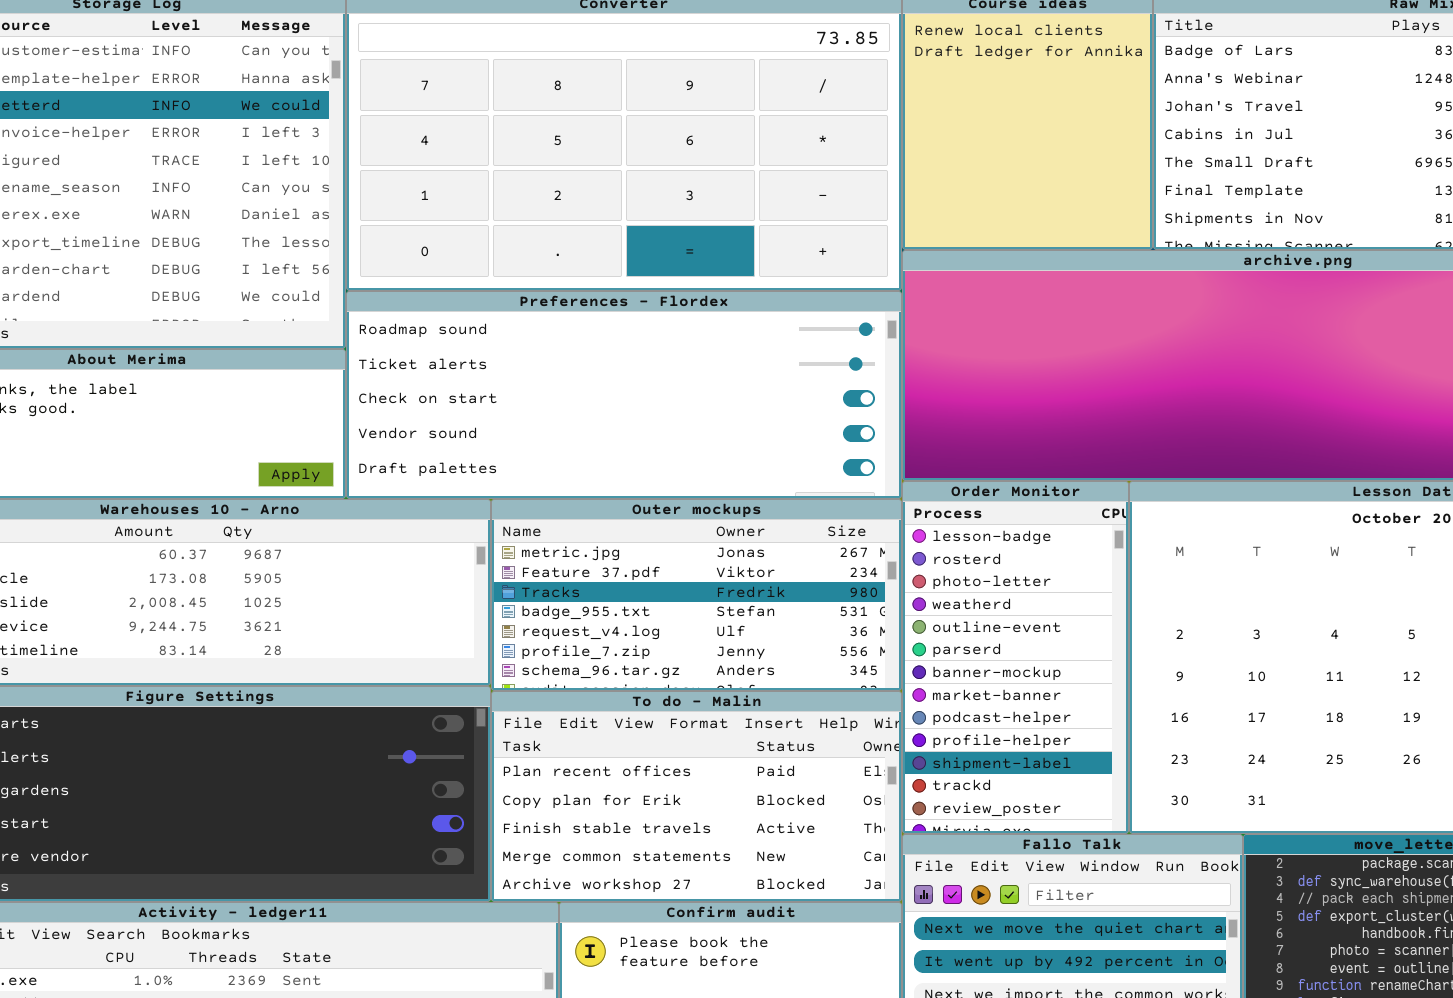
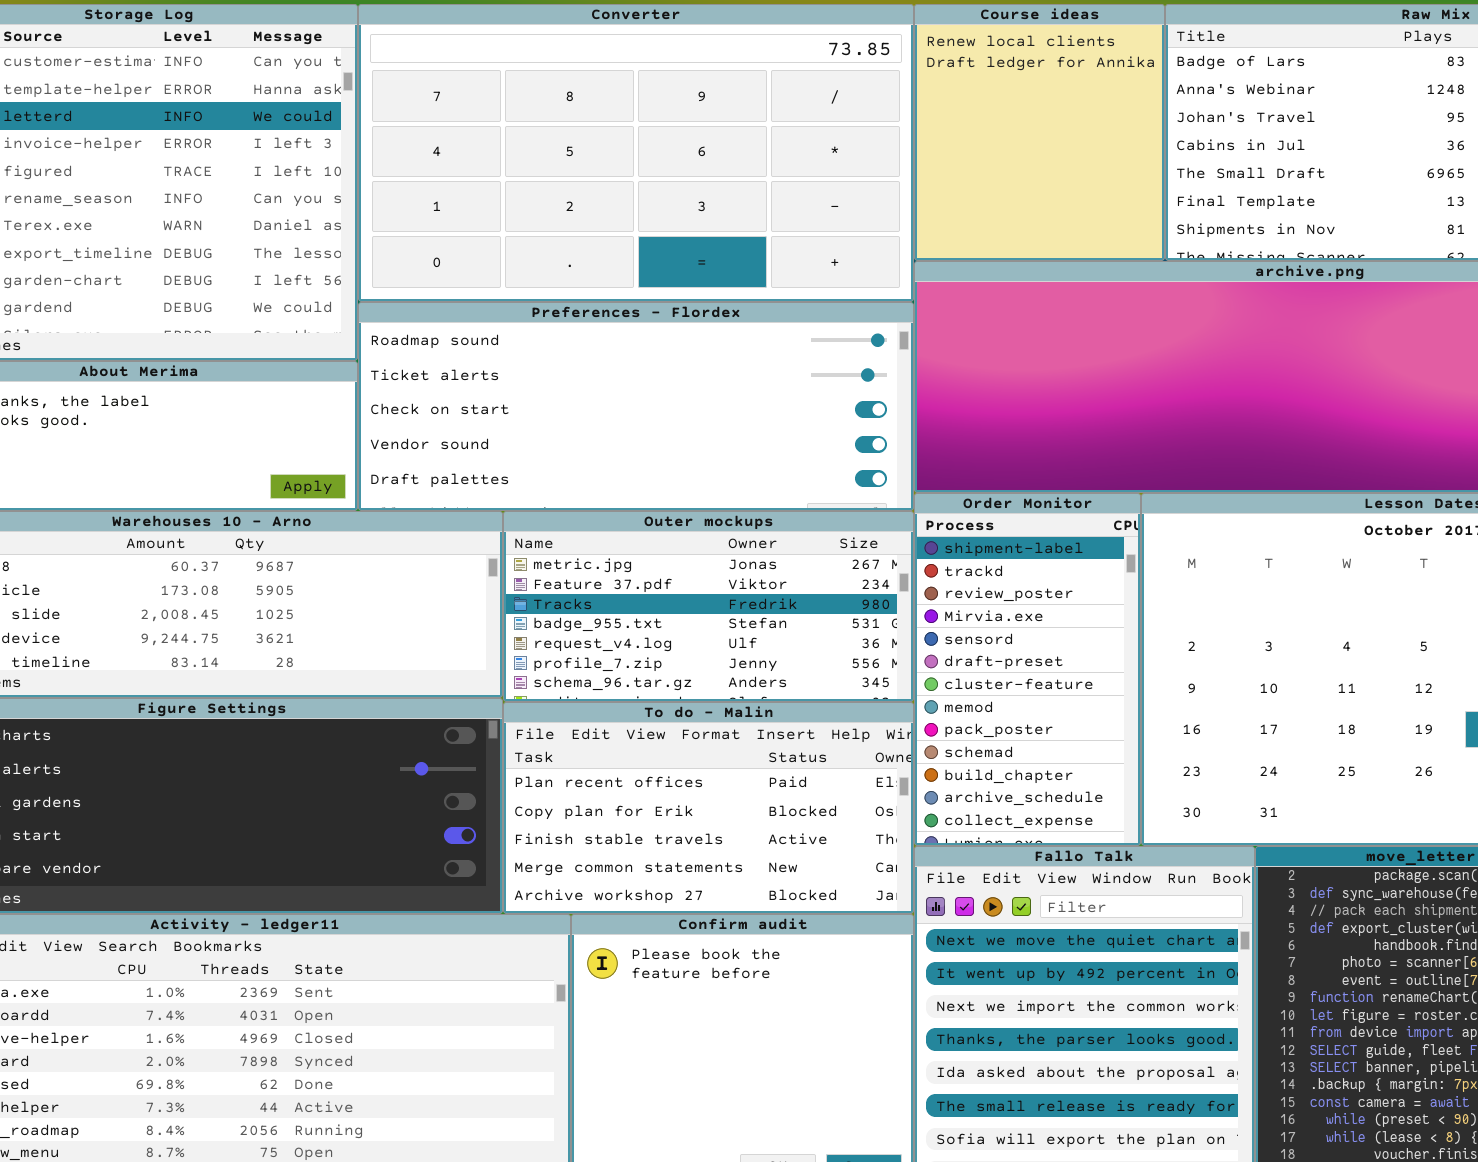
Order Monitor: [902,481,1129,834] -> [914,493,1141,846], scrolled down 10 rows

